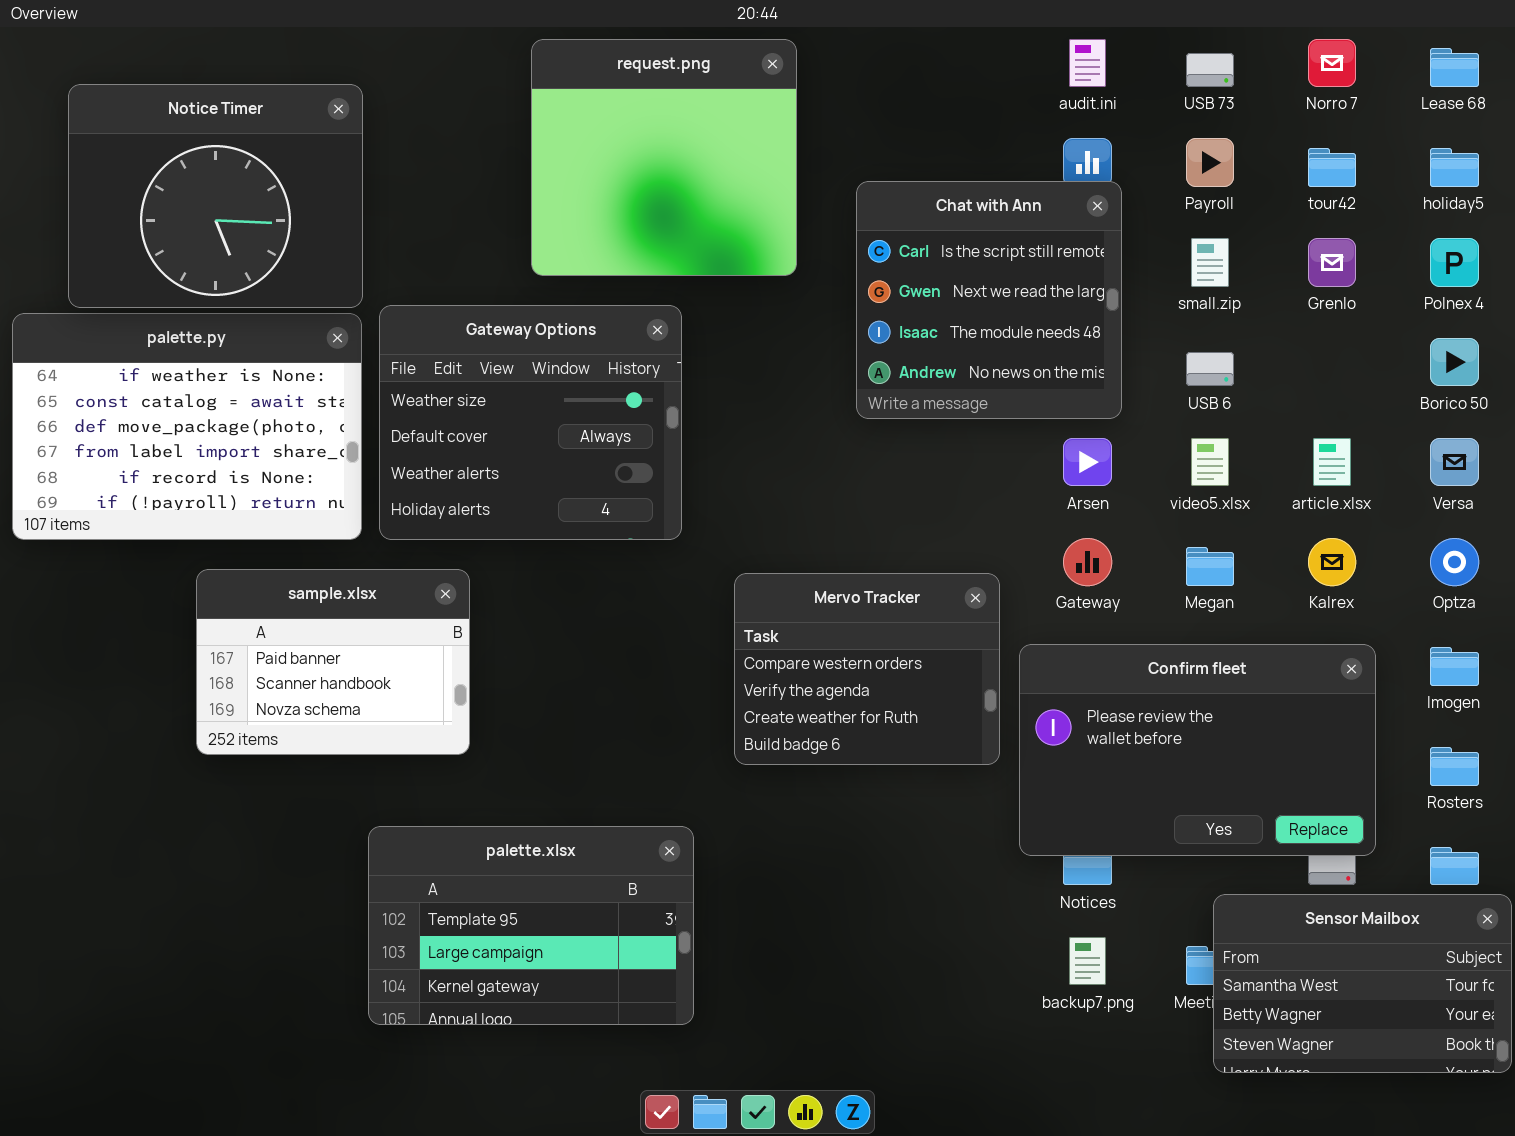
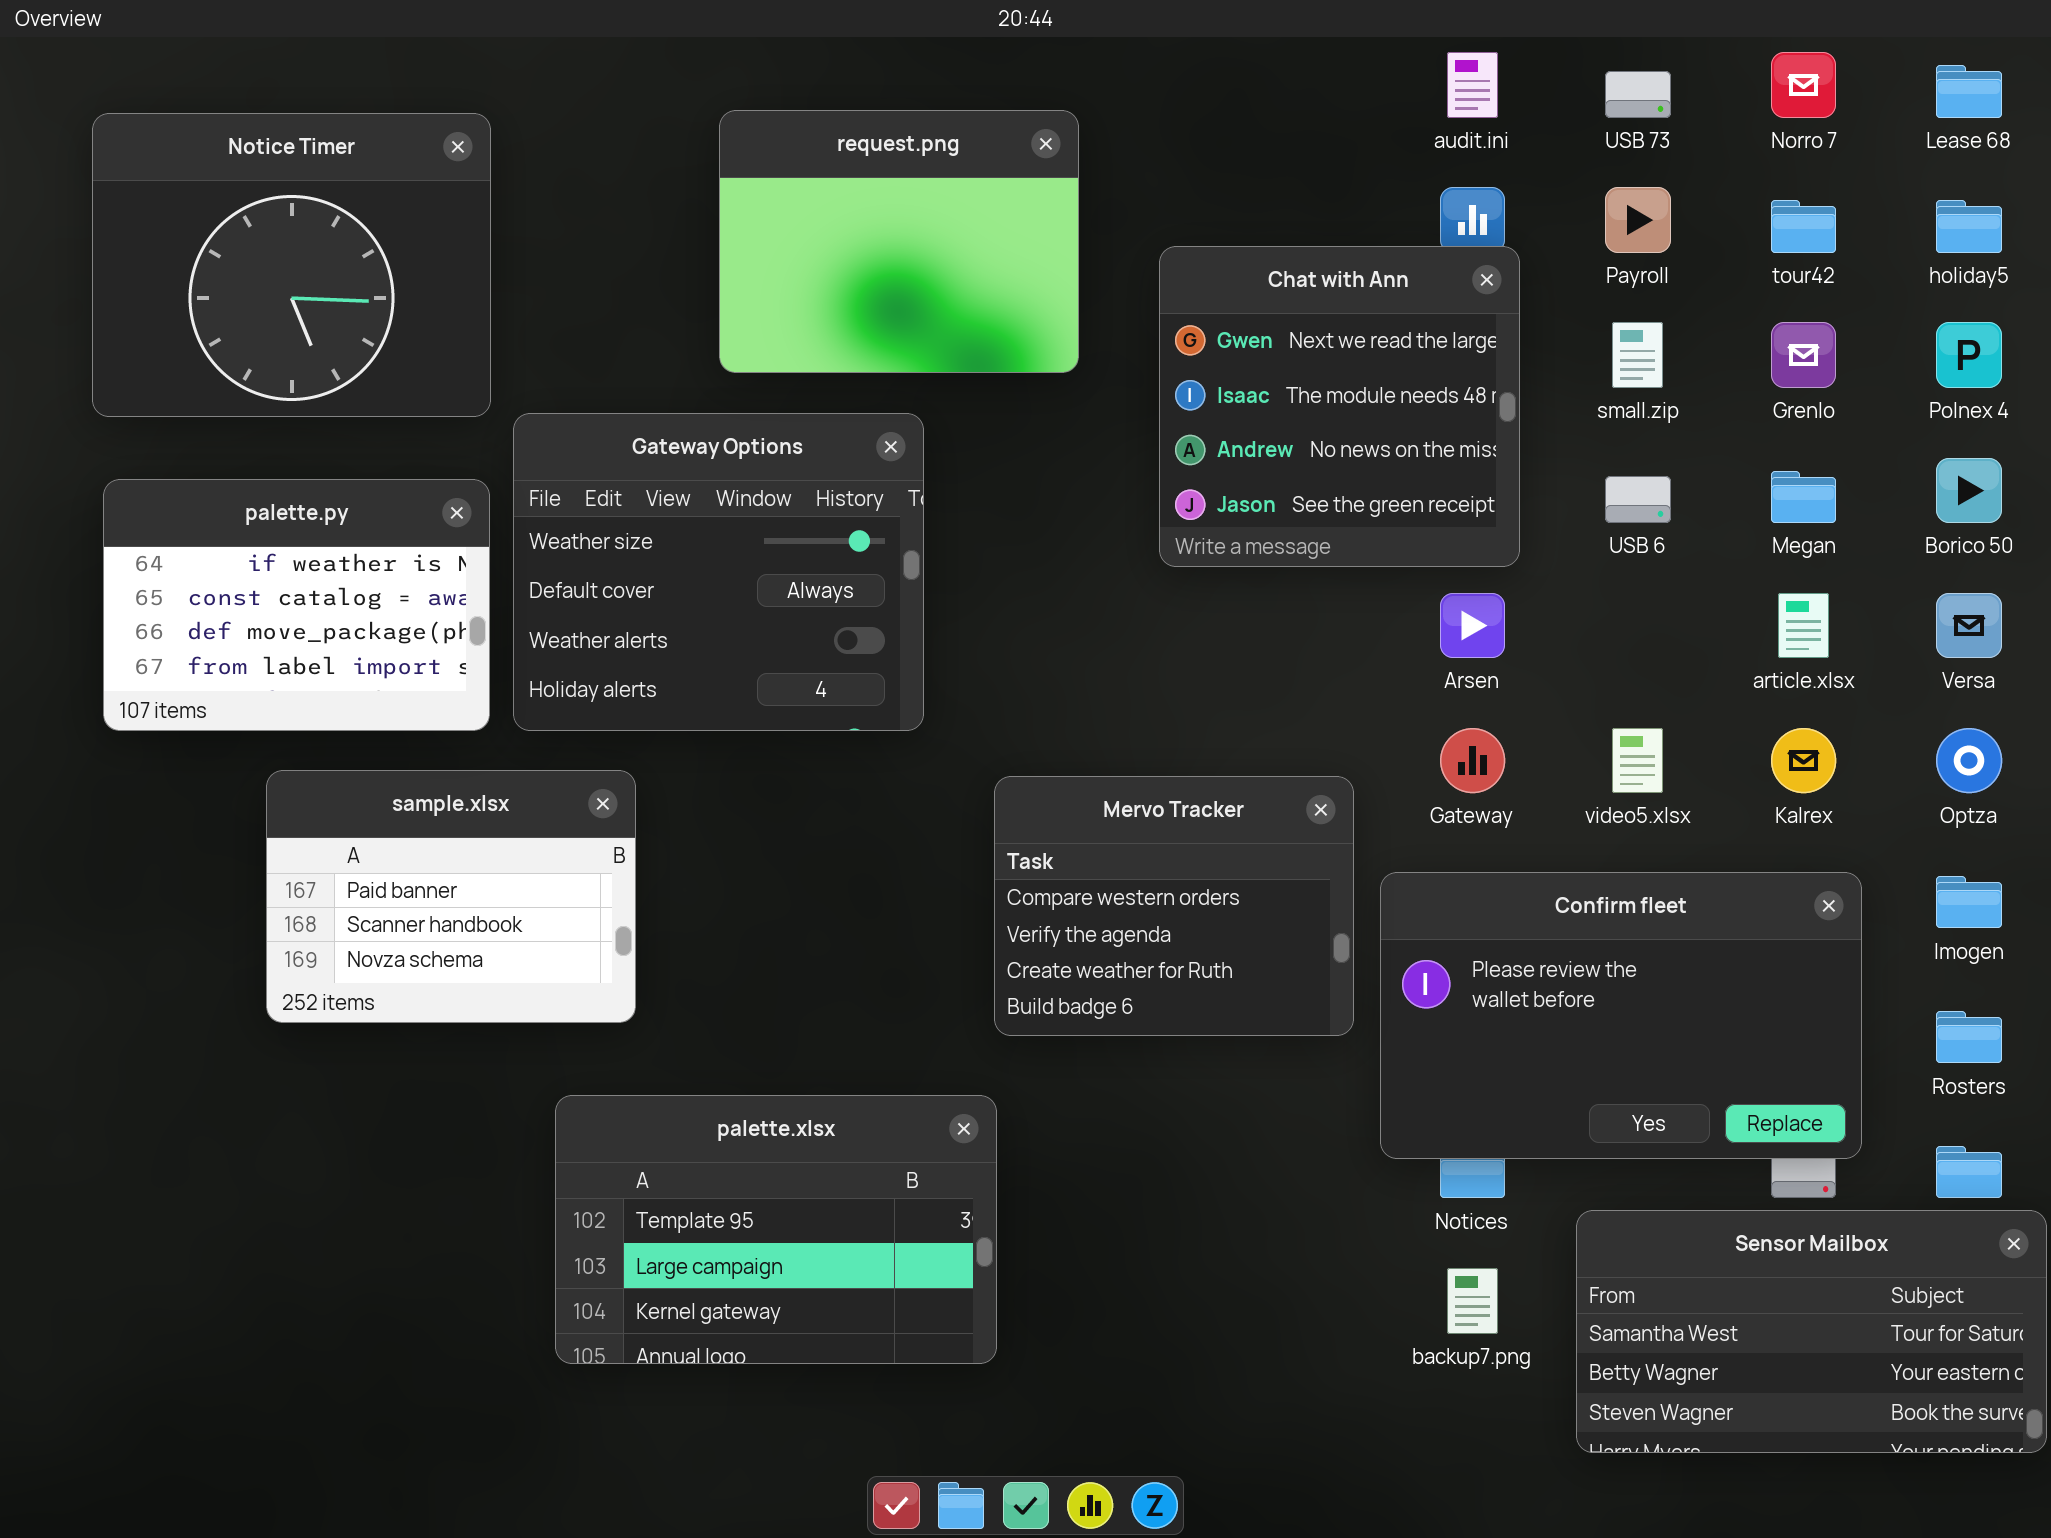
request.png: [531,39,797,276] -> [719,110,1079,373], resized
Chat with Ann: [856,181,1122,419] -> [1159,246,1520,567], scrolled down 1 row
palette.py: [12,313,362,540] -> [103,479,490,731], resized
video5.xlsx: [1191,438,1229,486] -> [1612,728,1663,793], moved
Megan: [1186,547,1234,586] -> [1771,471,1836,523], moved
palette.xlsx: [368,826,694,1025] -> [555,1095,997,1364], moved
Sensor Mailbox: [1213,894,1512,1073] -> [1576,1210,2047,1453], resized

